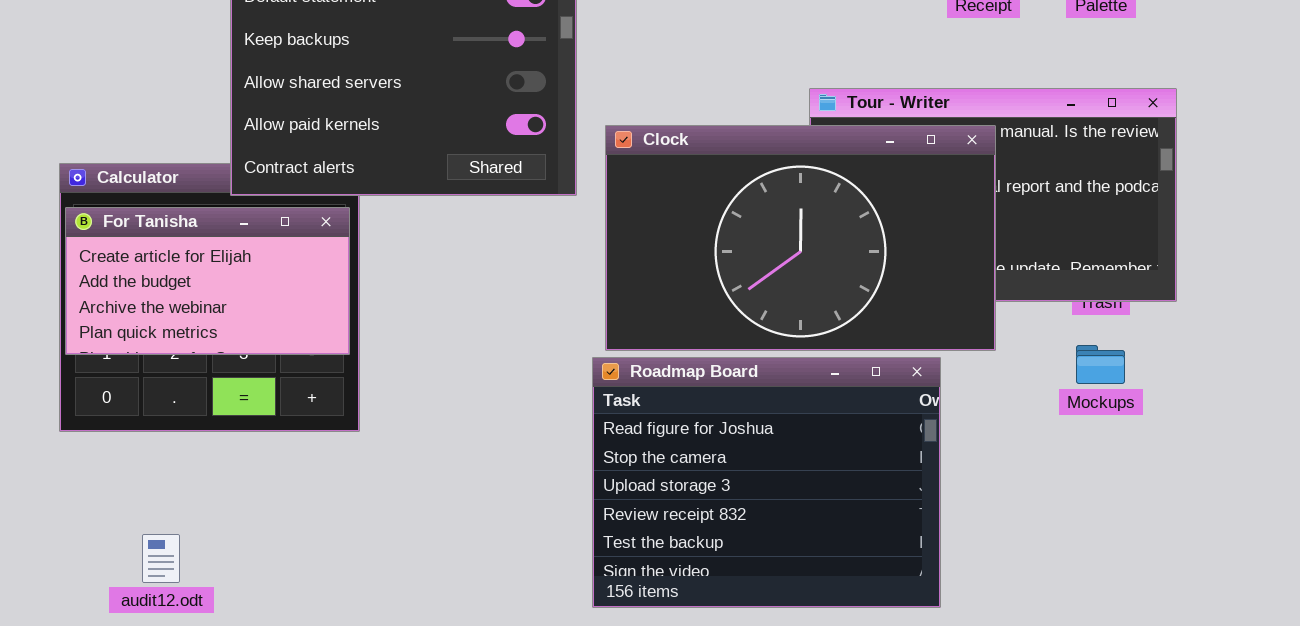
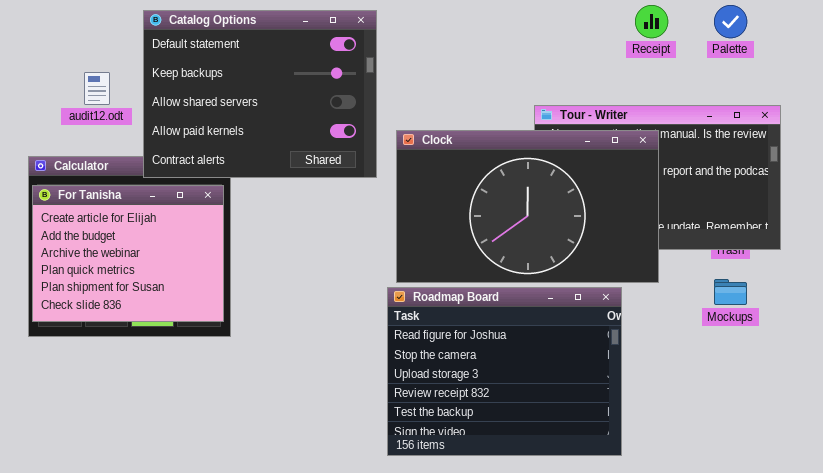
For Tanisha: [65,207,350,355] -> [32,185,224,322], resized
audit12.odt: [142,534,180,583] -> [84,72,110,105], moved

